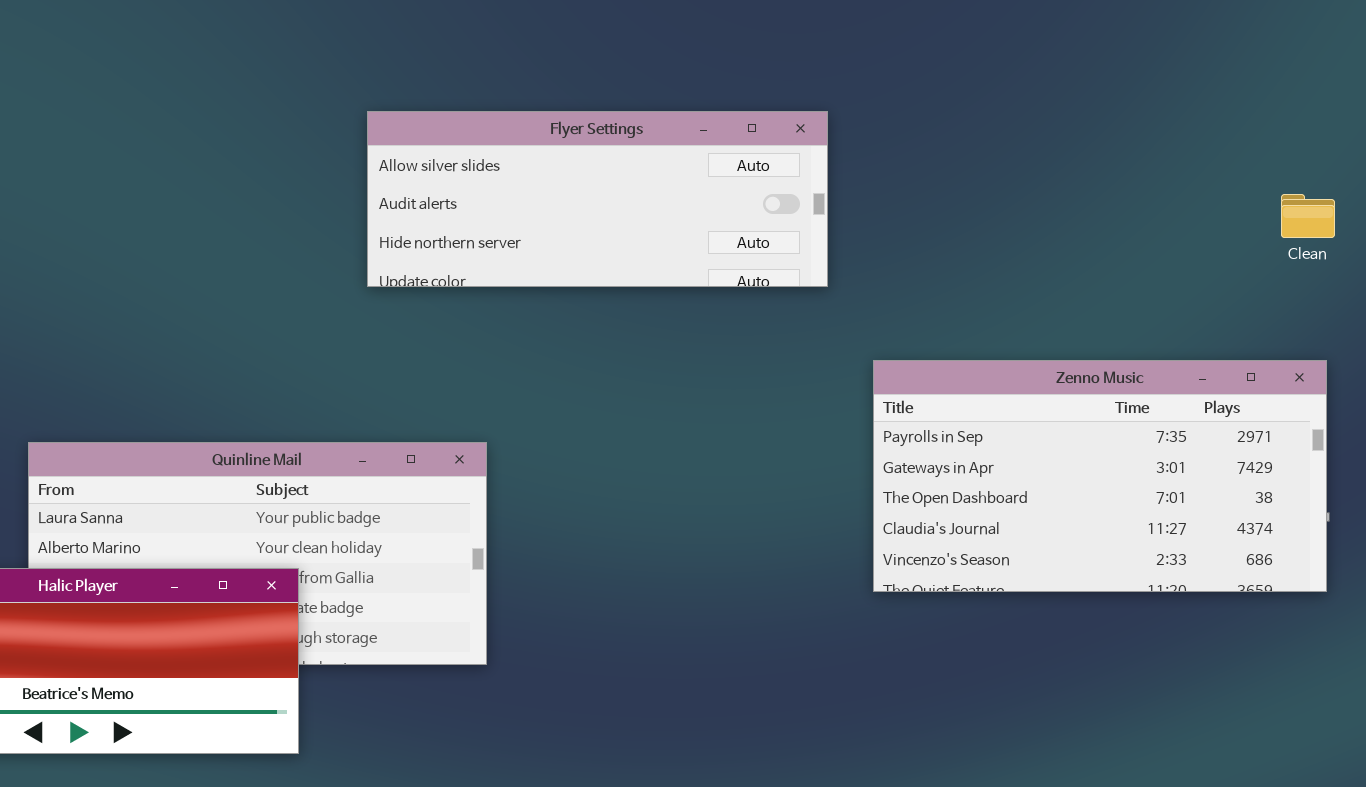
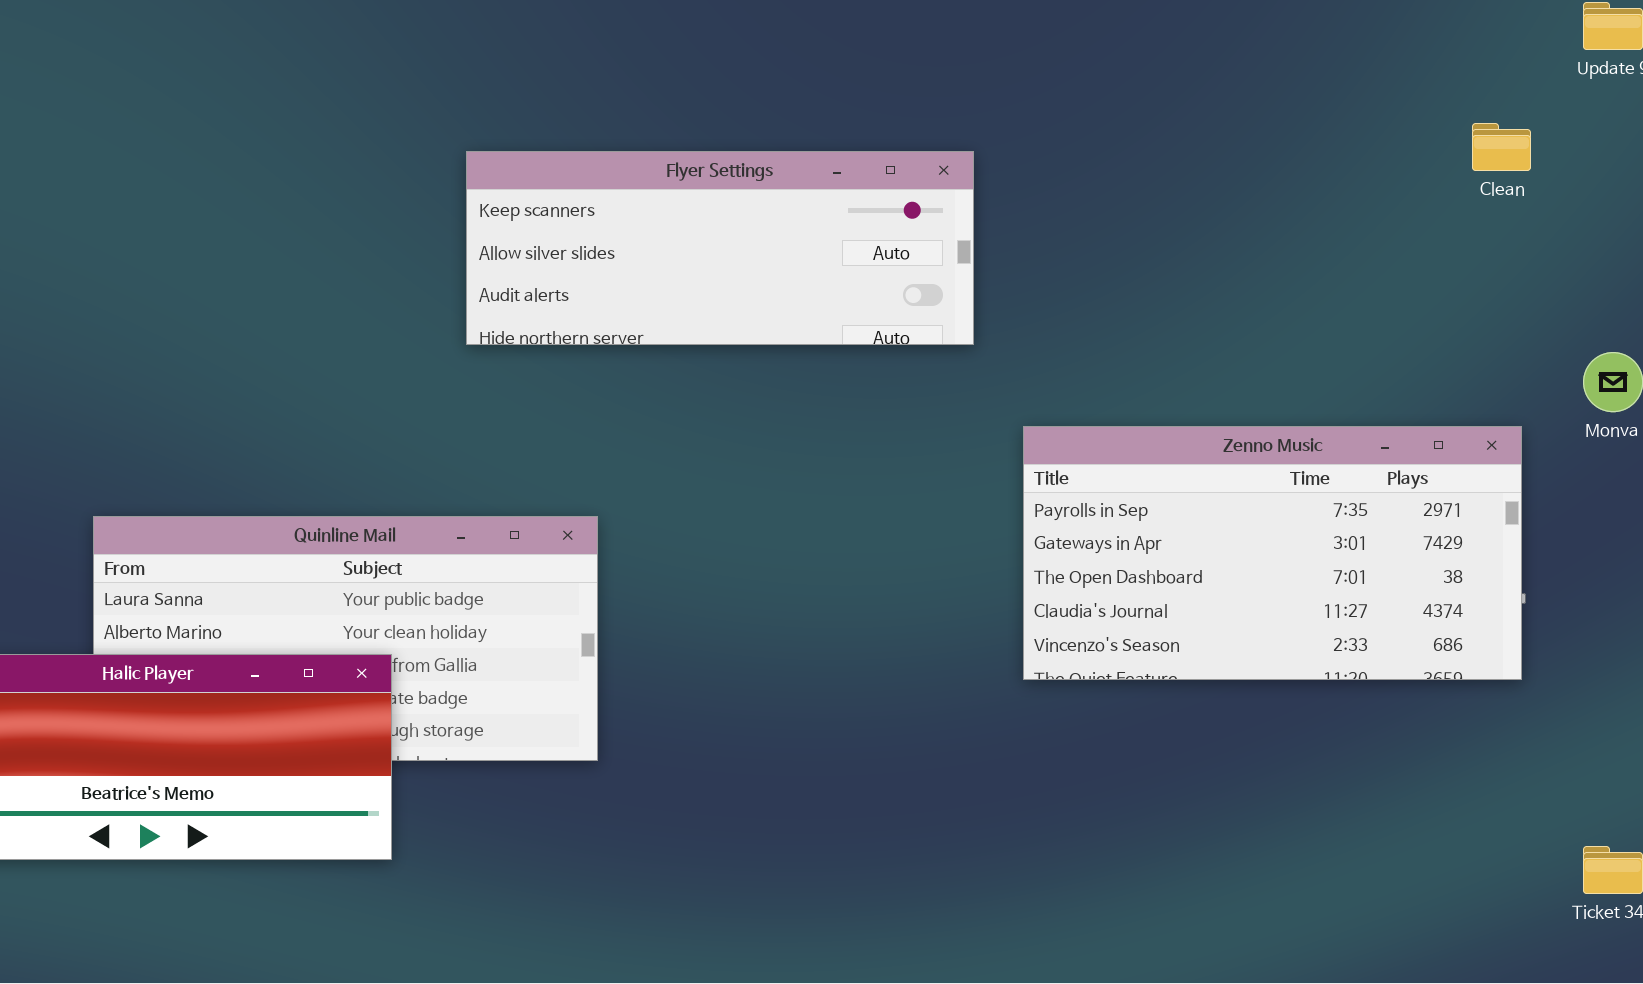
Flyer Settings: [367,111,828,287] -> [466,151,974,345], scrolled up 1 row
Clean: [1281,194,1335,238] -> [1472,123,1531,171], moved

